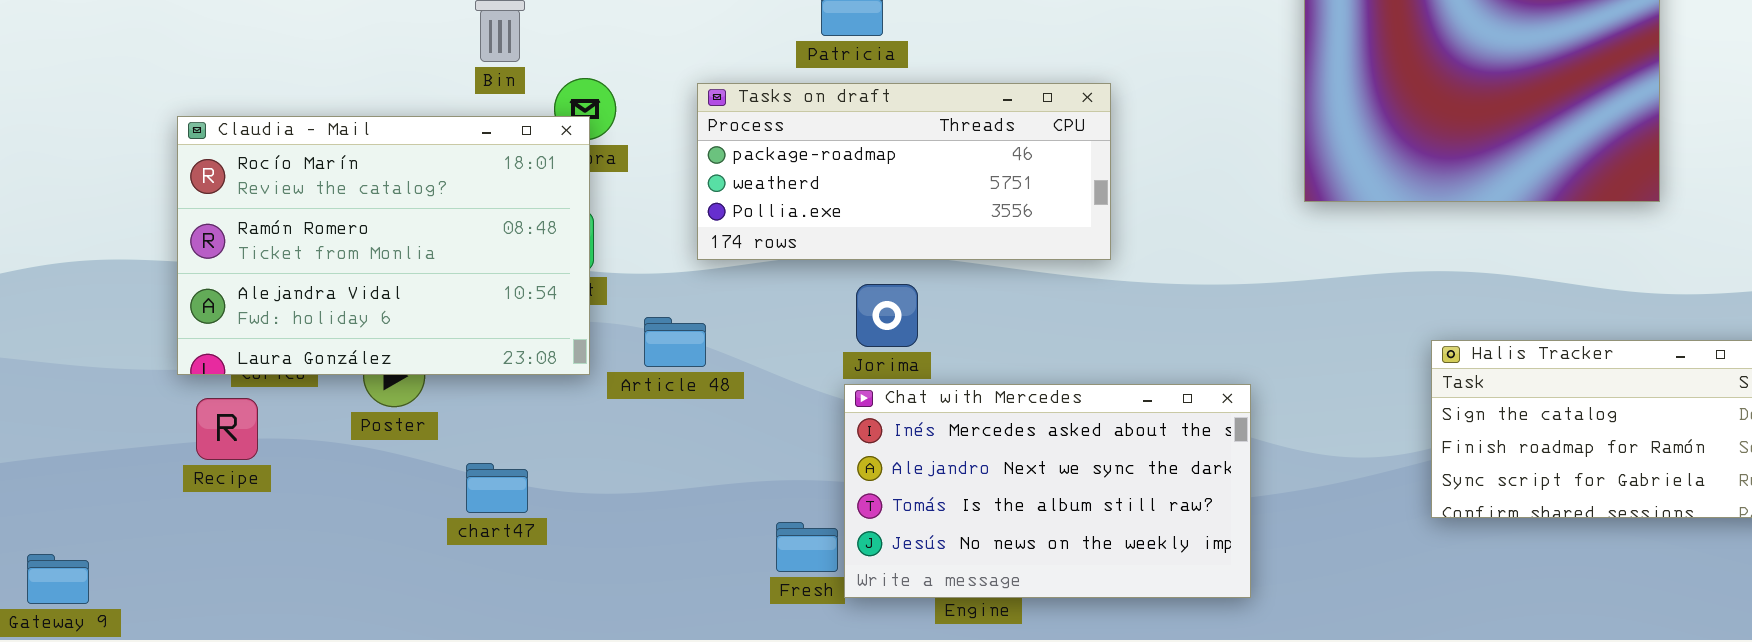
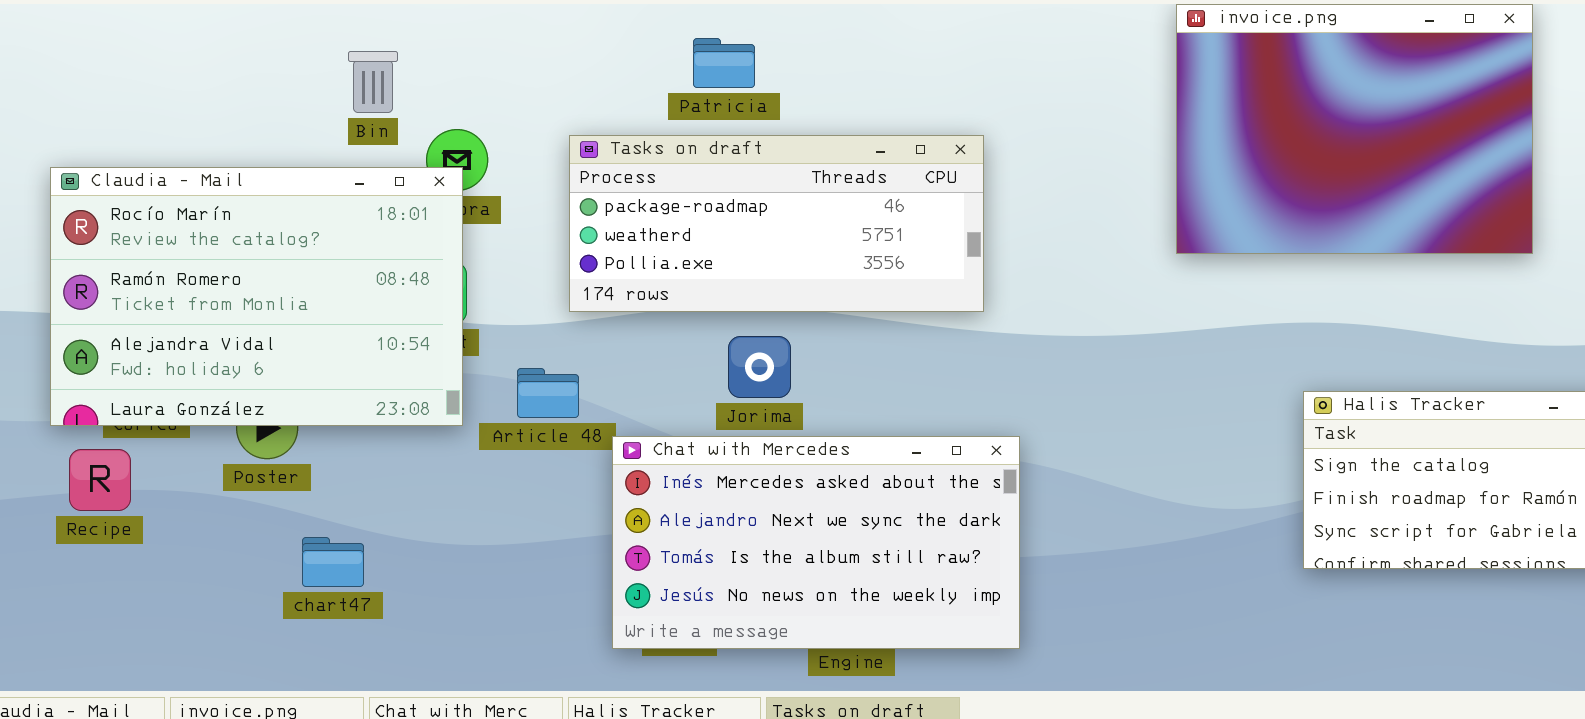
Chat with Mercedes: [844,384,1251,598] -> [612,436,1020,649], moved
chart47: [466,463,528,513] -> [302,537,364,587], moved

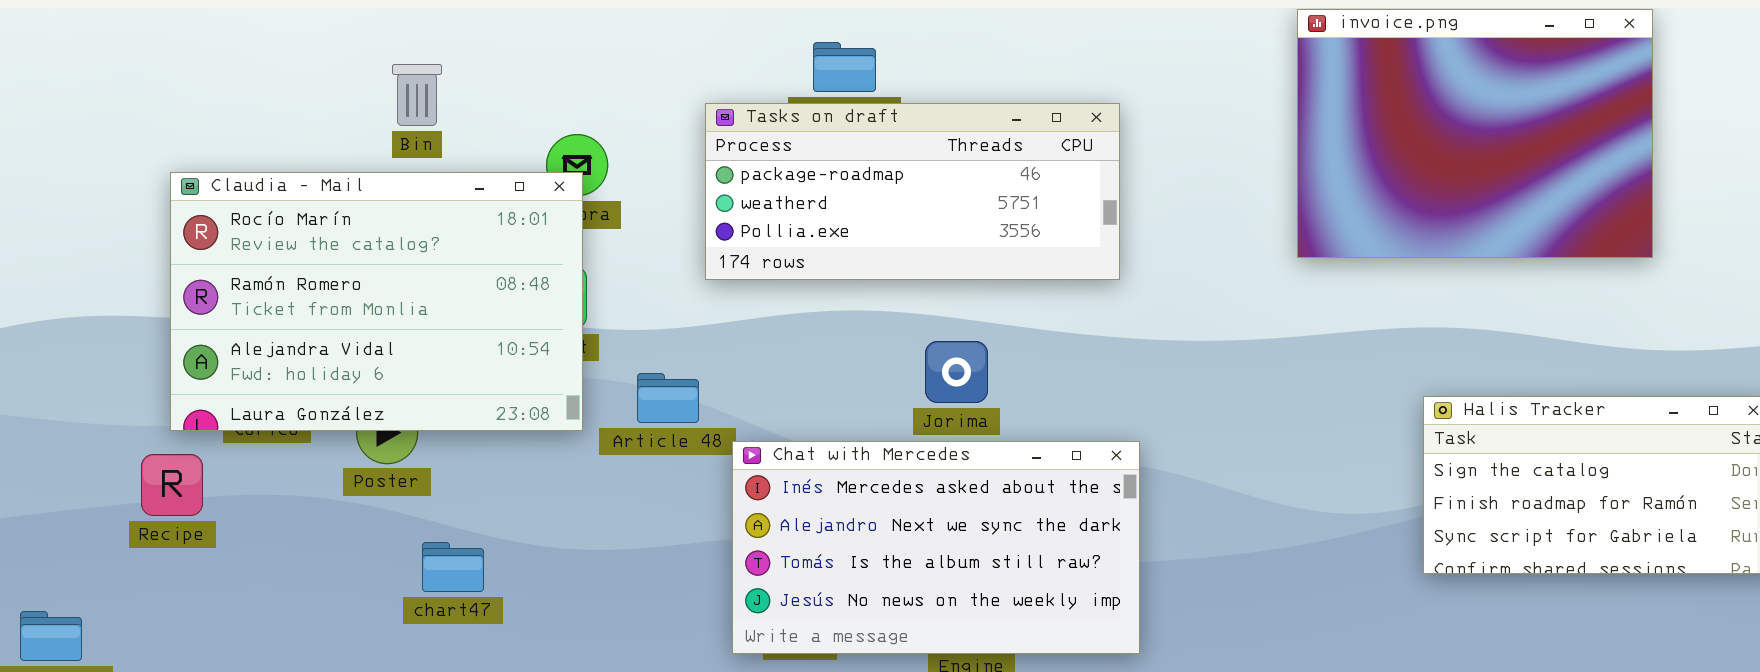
Bin: [348,51,398,113] -> [392,64,442,126], moved
Tasks on draft: [569,135,984,312] -> [705,103,1120,280], moved
Jorima: [728,336,791,398] -> [925,341,988,403], moved
Recipe: [69,449,131,511] -> [141,454,203,516], moved

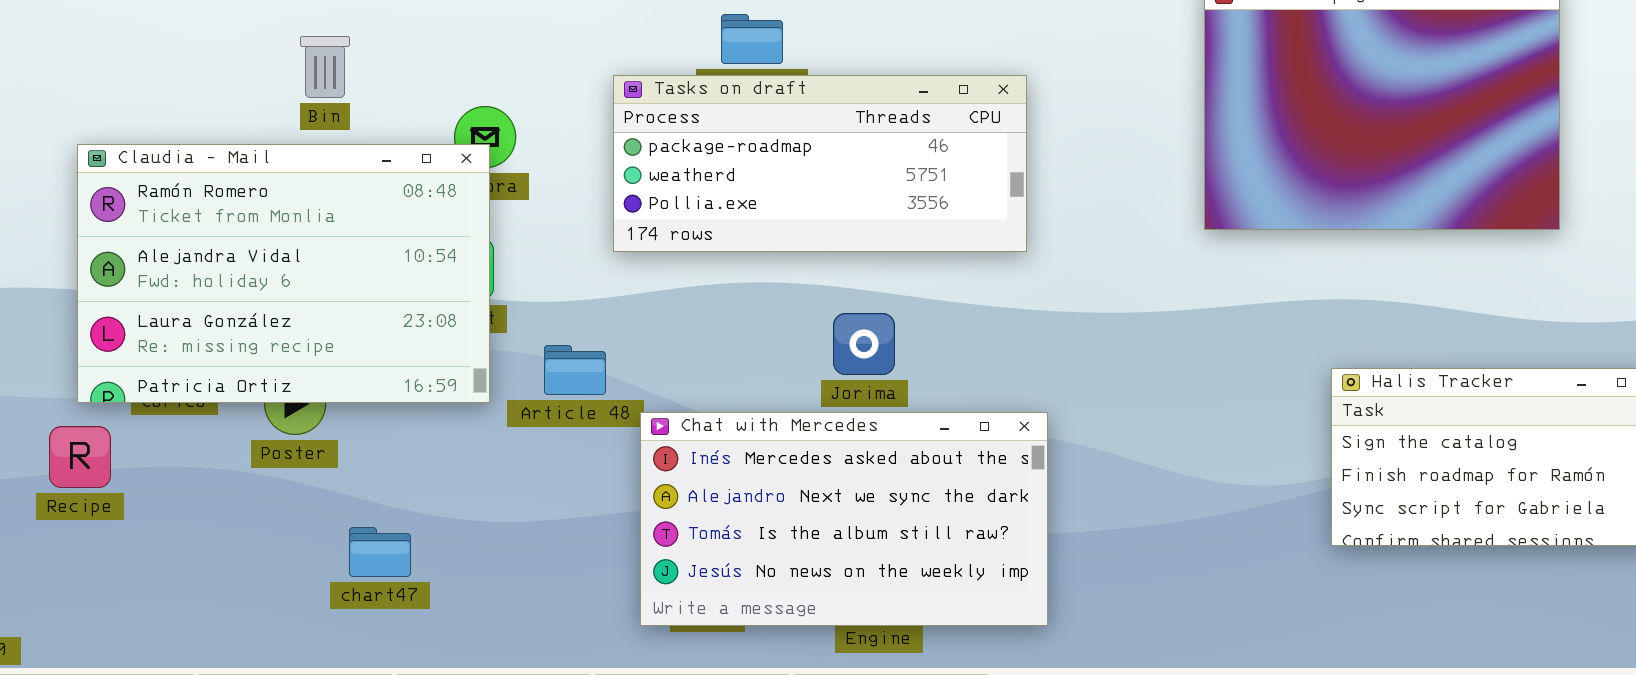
Claudia - Mail: [170,172,583,431] -> [77,144,490,403], scrolled down 1 row
chart47: [422,542,484,592] -> [349,527,411,577], moved

